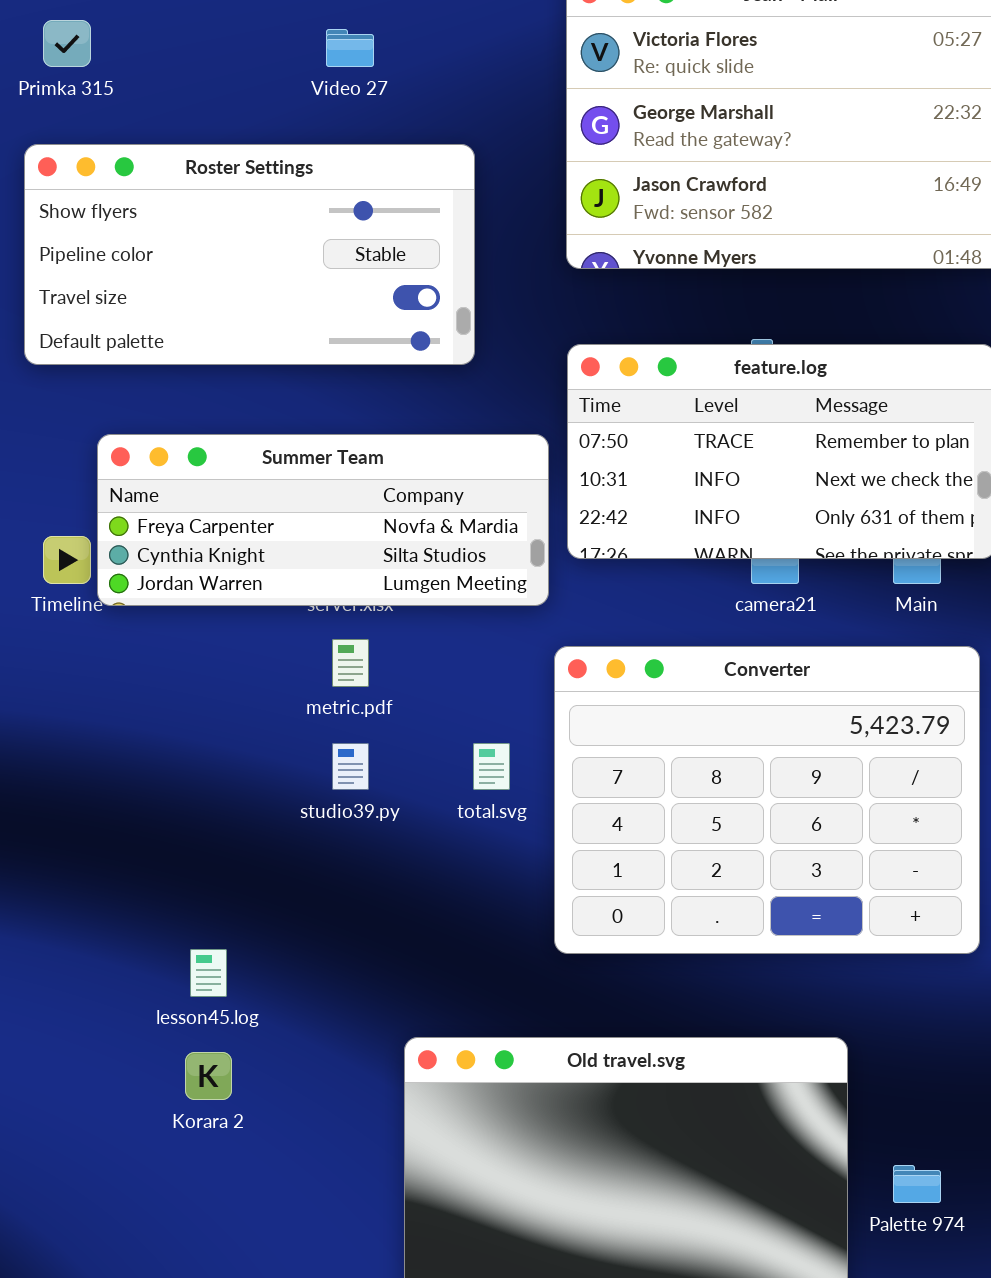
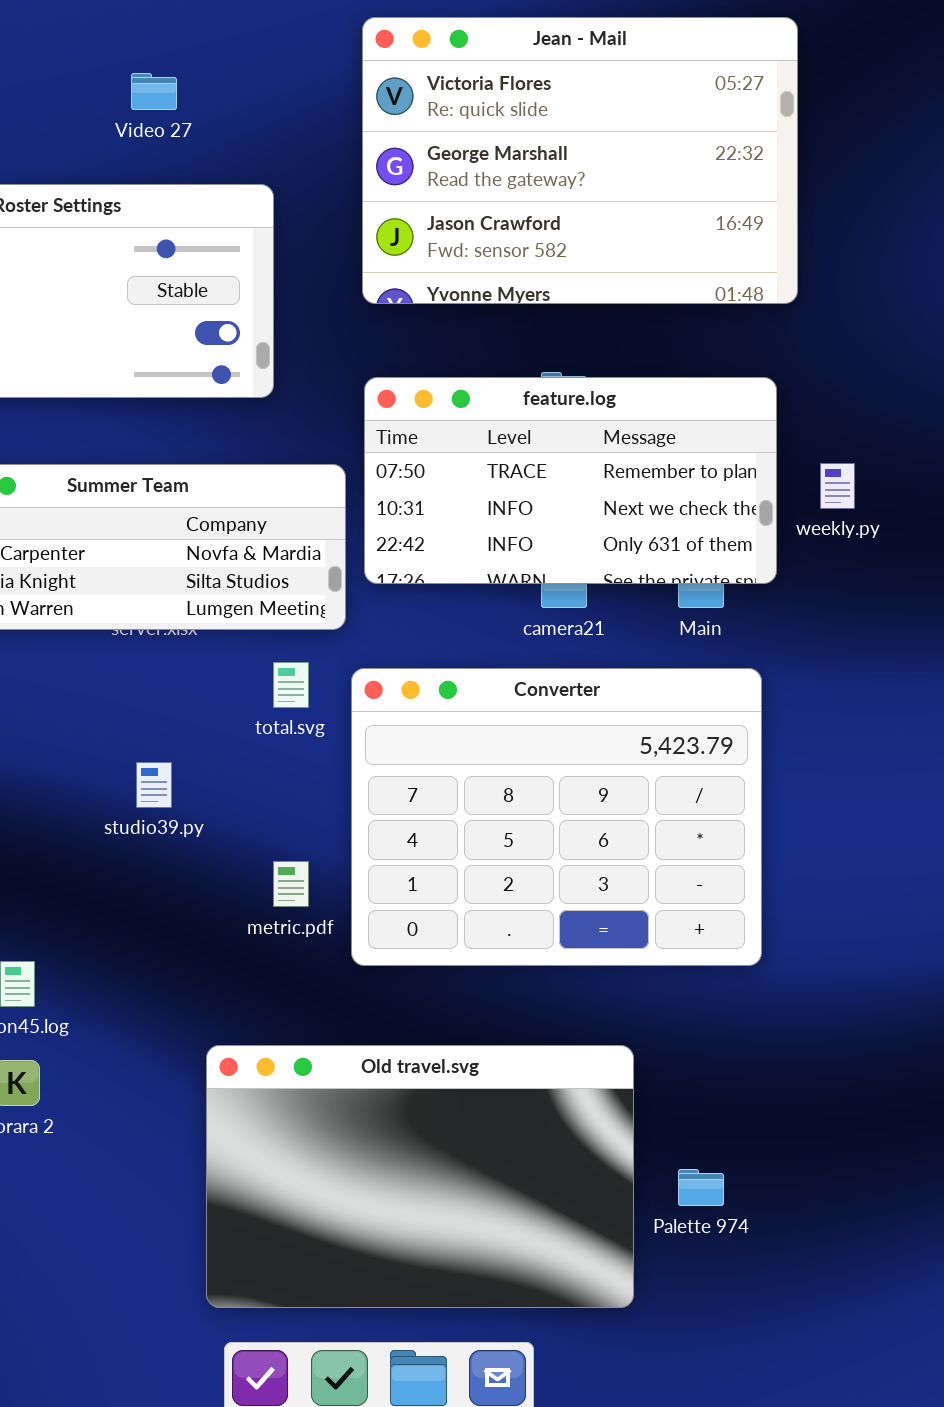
metric.pdf: [332,639,369,687] -> [273,861,309,907], moved
total.svg: [473,743,510,790] -> [273,662,309,708], moved

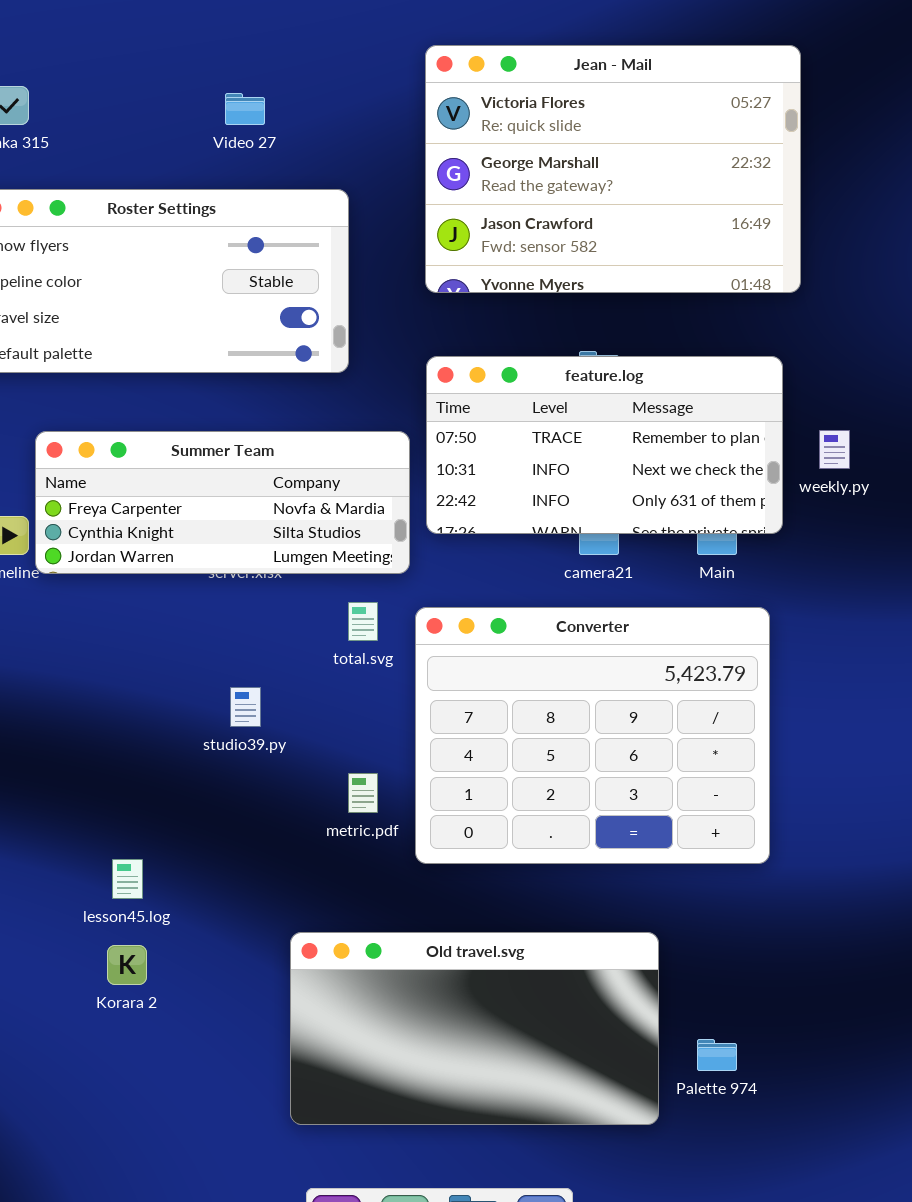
Old travel.svg: [206,1045,634,1308] -> [290,932,659,1125], resized

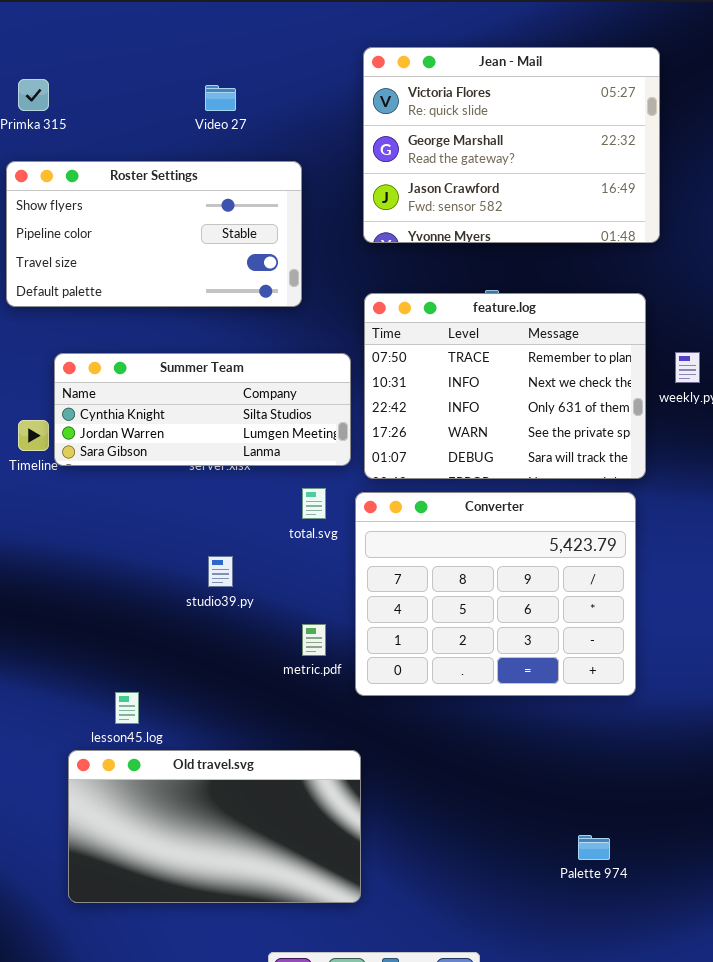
feature.log: [426,356,783,534] -> [364,293,646,479], resized
Summer Team: [35,431,410,574] -> [54,353,351,466], scrolled down 1 row
Old travel.svg: [290,932,659,1125] -> [68,750,361,903], moved

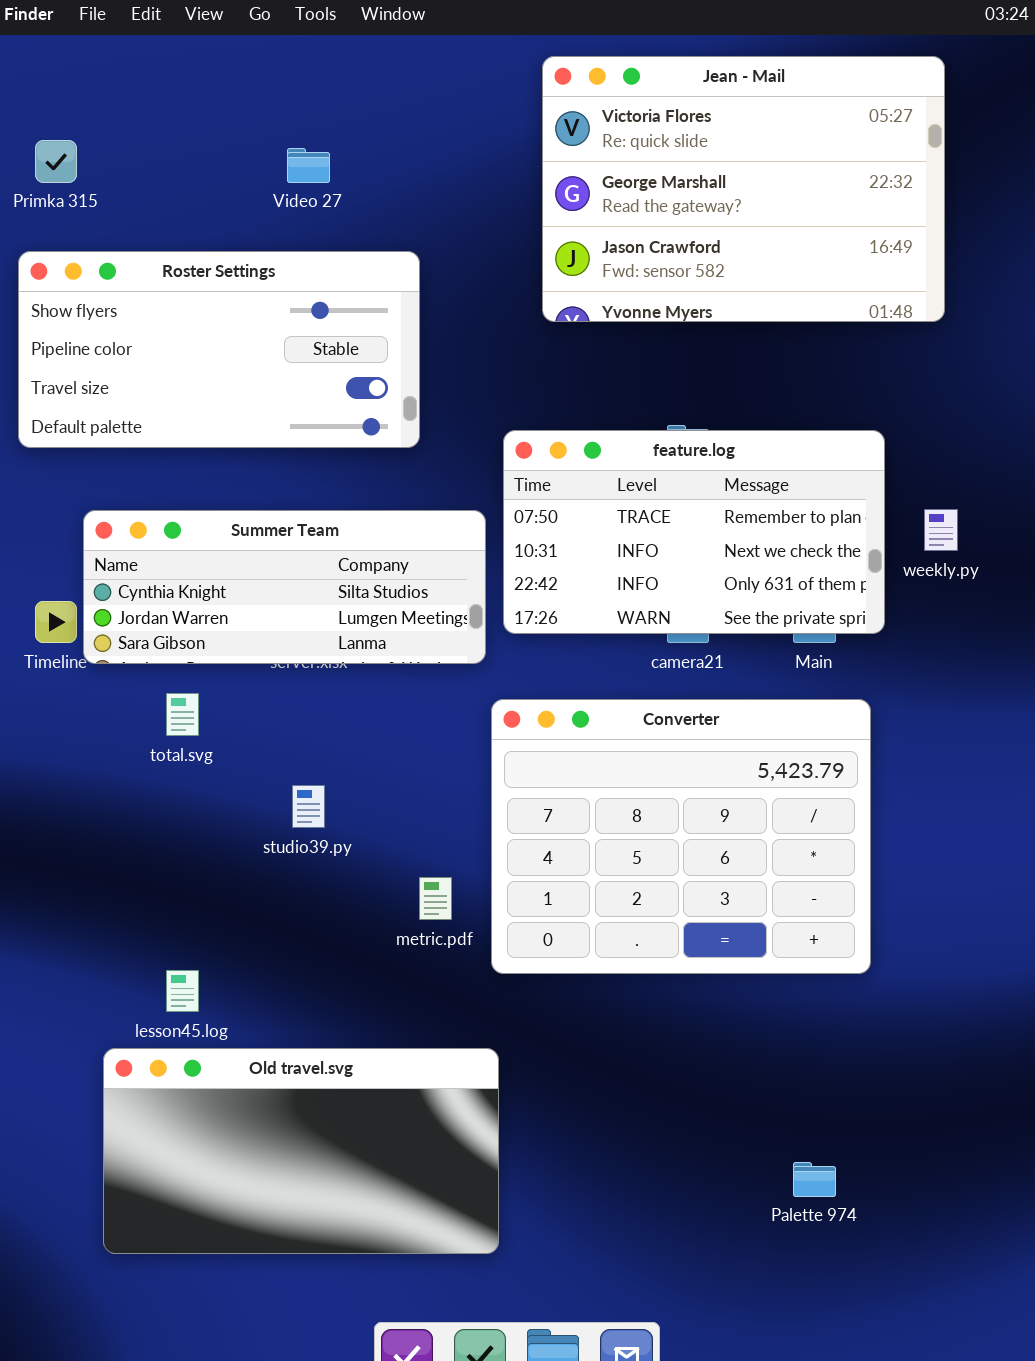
Jean - Mail: [363,47,660,243] -> [542,56,945,322], moved
feature.log: [364,293,646,479] -> [503,430,885,634], resized
total.svg: [302,488,326,519] -> [166,693,199,736], moved

